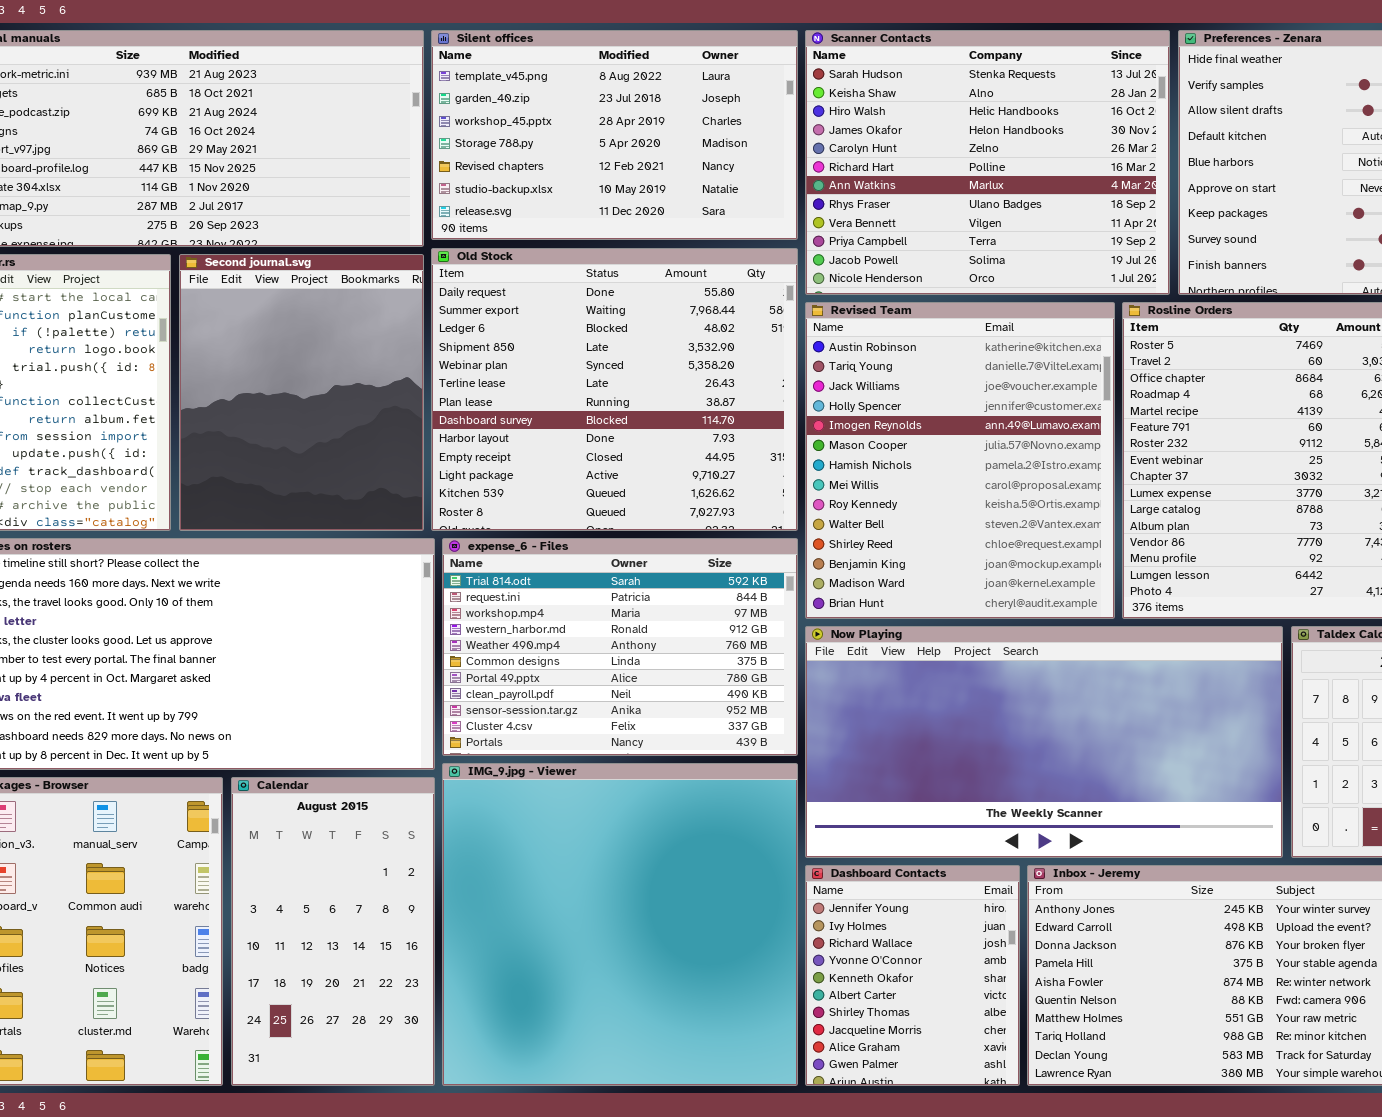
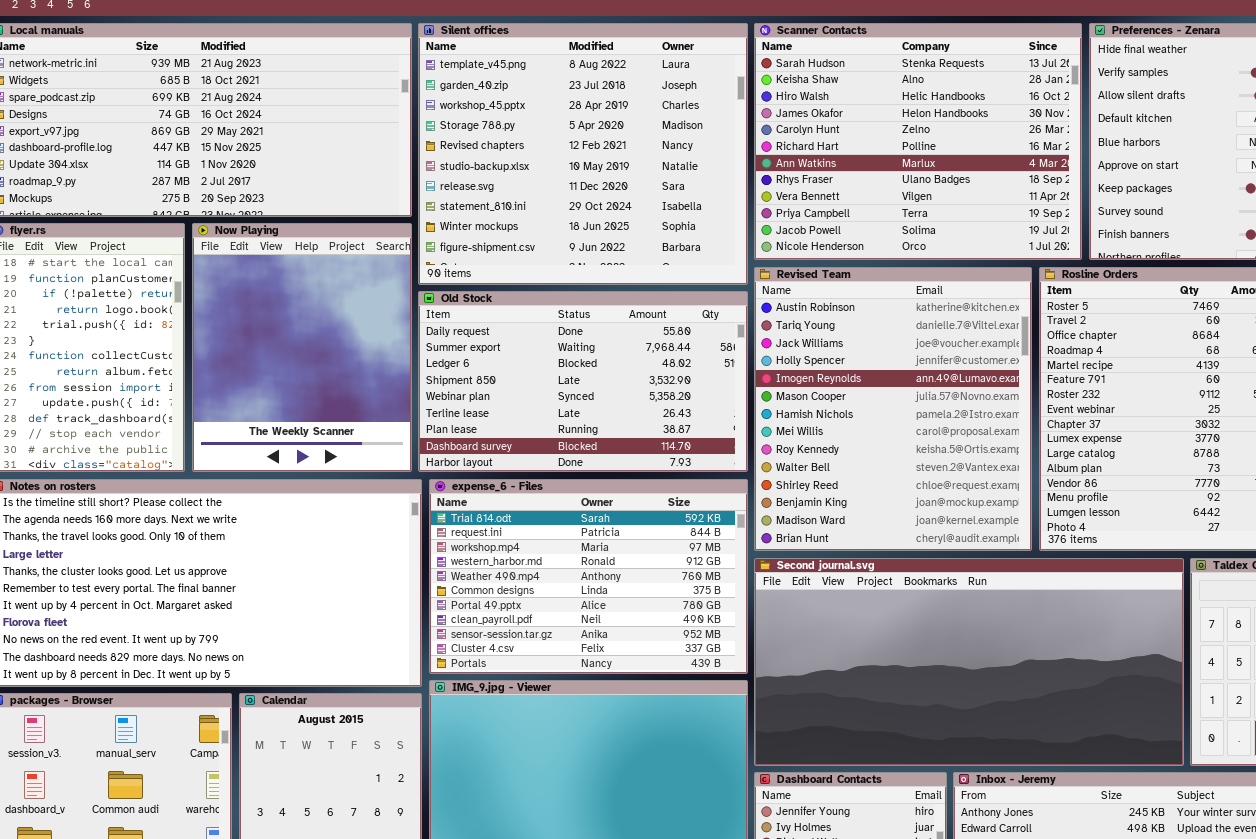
Silent offices: [431,30,798,240] -> [418,23,748,285], resized
Old Stock: [431,248,798,531] -> [418,291,748,472], resized
Second journal.svg: [179,254,424,531] -> [754,558,1184,766], moved, resized
Now Playing: [805,626,1283,858] -> [192,223,412,472], moved, resized

